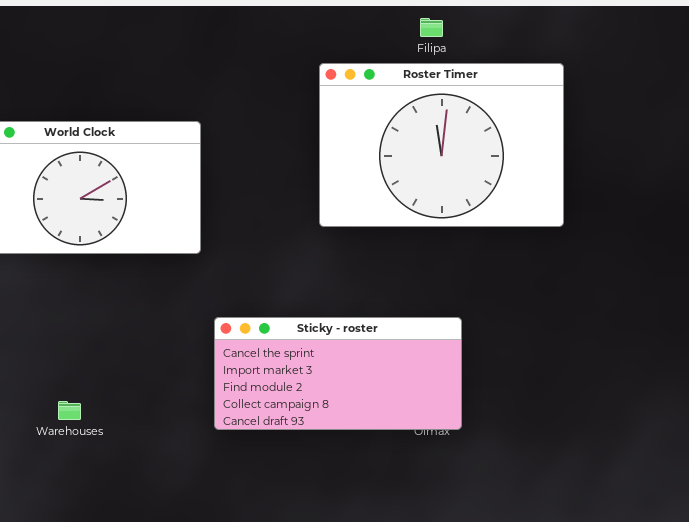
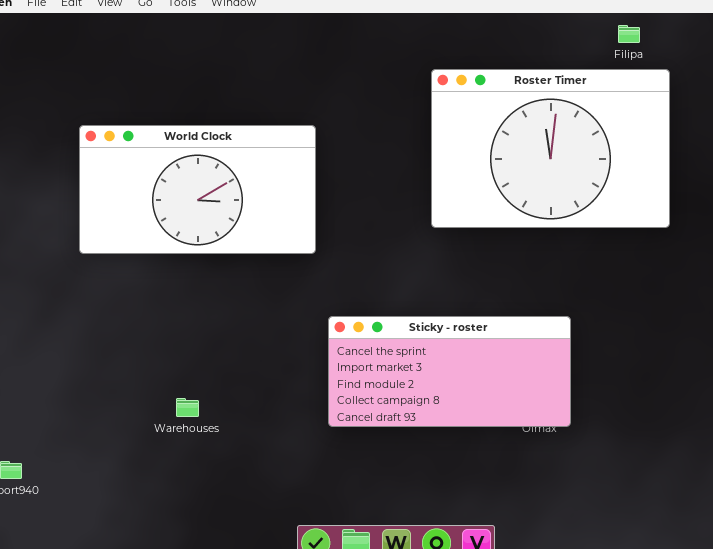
Filipa: [420,18,443,37] -> [618,25,640,43], moved

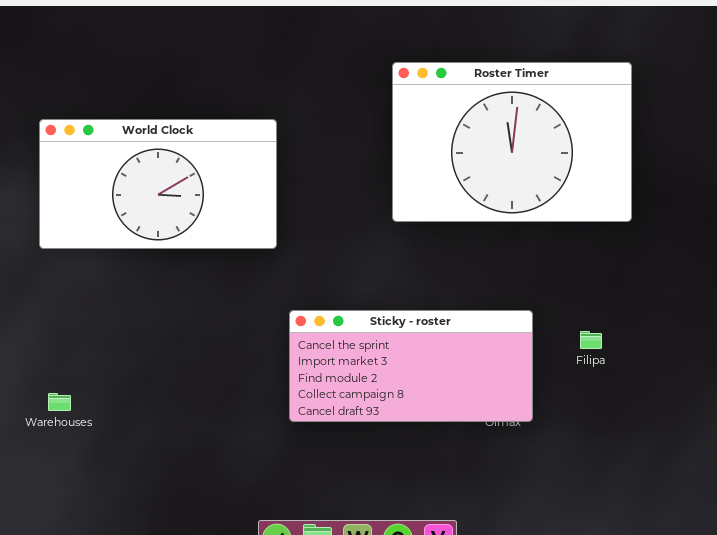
Filipa: [618,25,640,43] -> [580,331,602,349], moved
Warehouses: [176,398,199,417] -> [48,393,71,411], moved

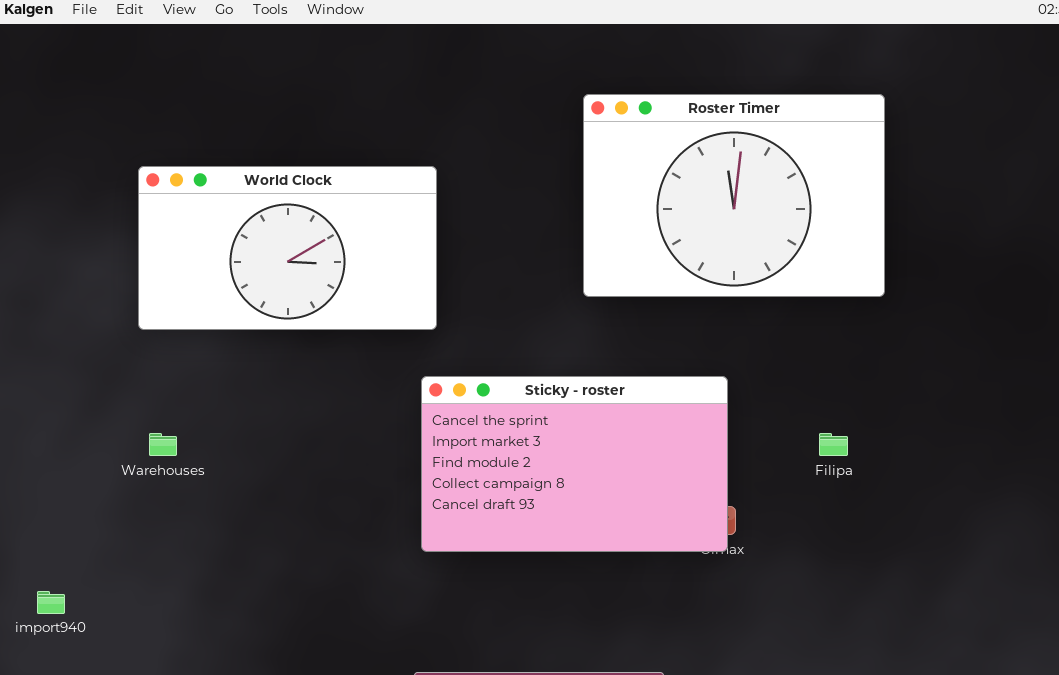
Sticky - roster: [289,310,533,422] -> [421,376,728,552], moved, resized
Warehouses: [48,393,71,411] -> [149,433,177,456], moved

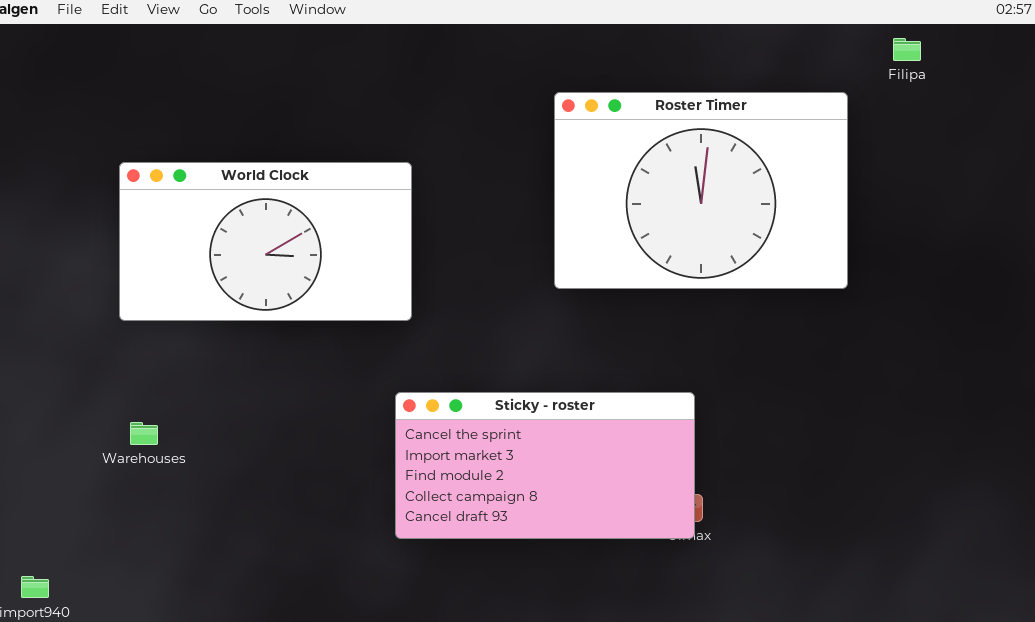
Sticky - roster: [421,376,728,552] -> [395,392,695,539], resized
Filipa: [819,433,848,456] -> [893,38,921,61], moved

